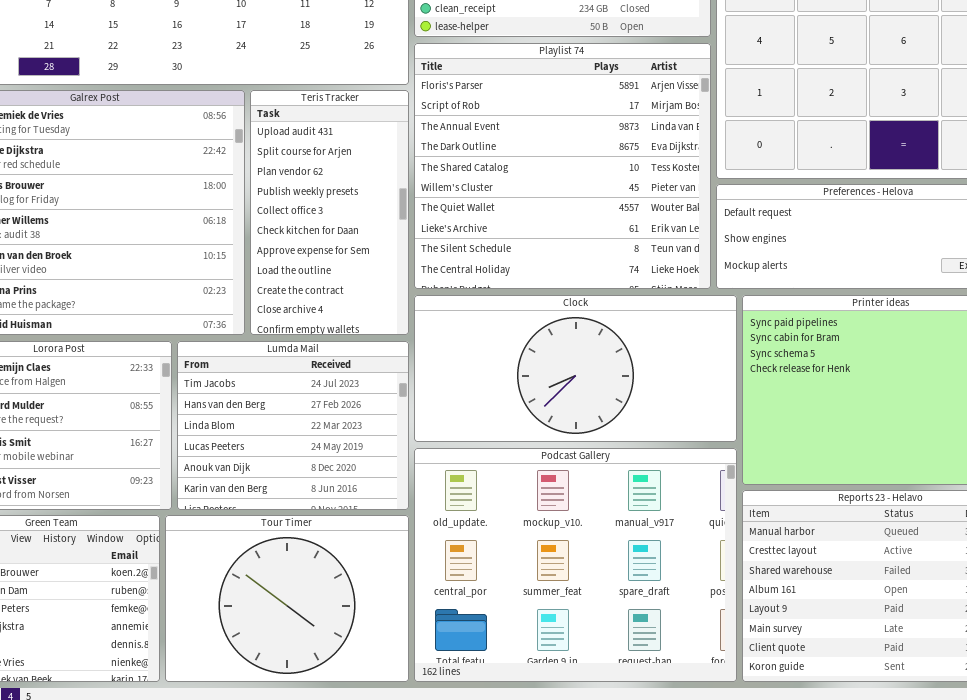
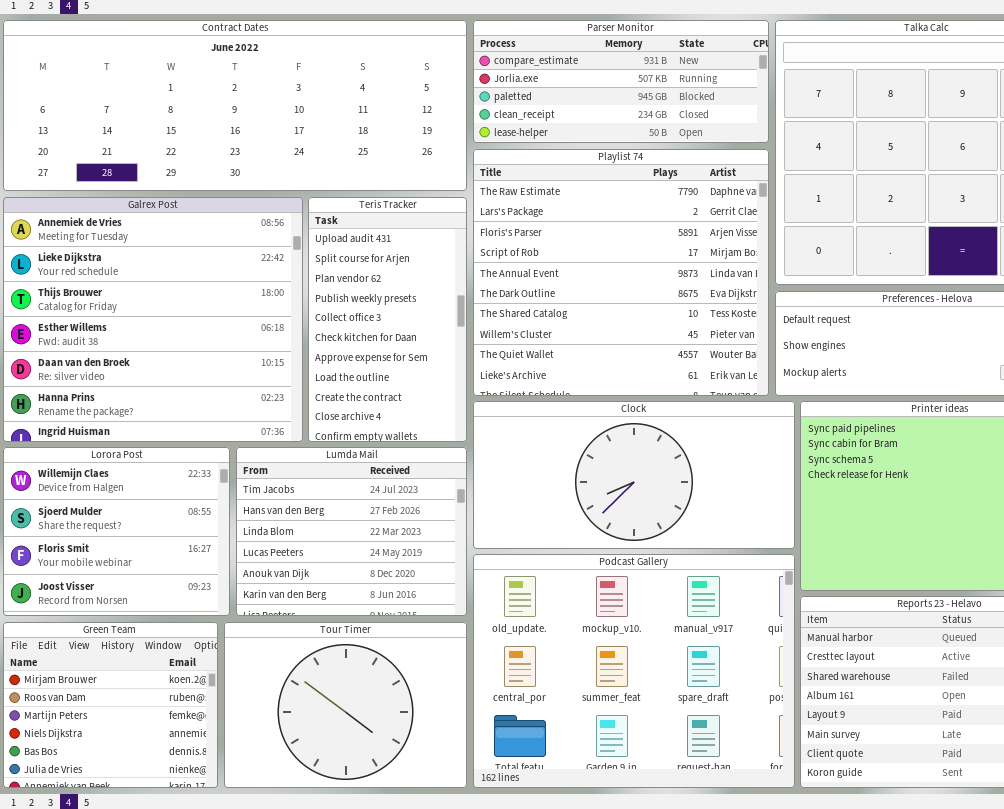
Playlist 74: [414,43,711,289] -> [473,149,769,396], scrolled up 2 rows

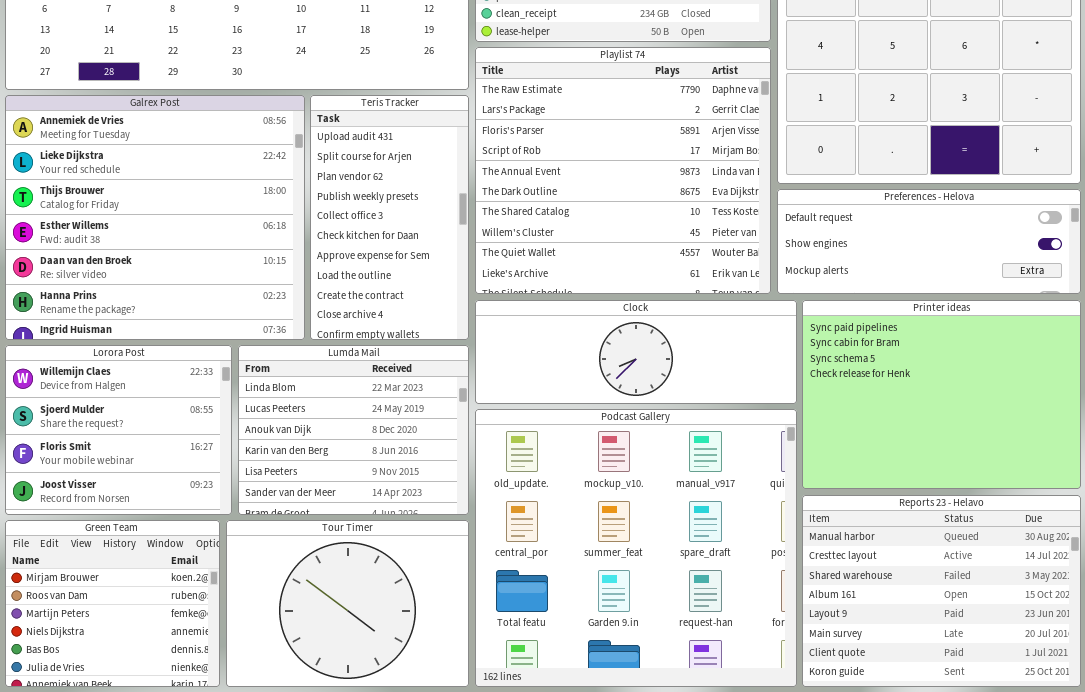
Clock: [473,401,795,549] -> [475,300,797,404], resized
Lumda Mail: [236,447,467,616] -> [238,345,469,515], scrolled down 2 rows
Podcast Gallery: [473,554,795,788] -> [475,409,797,687], resized

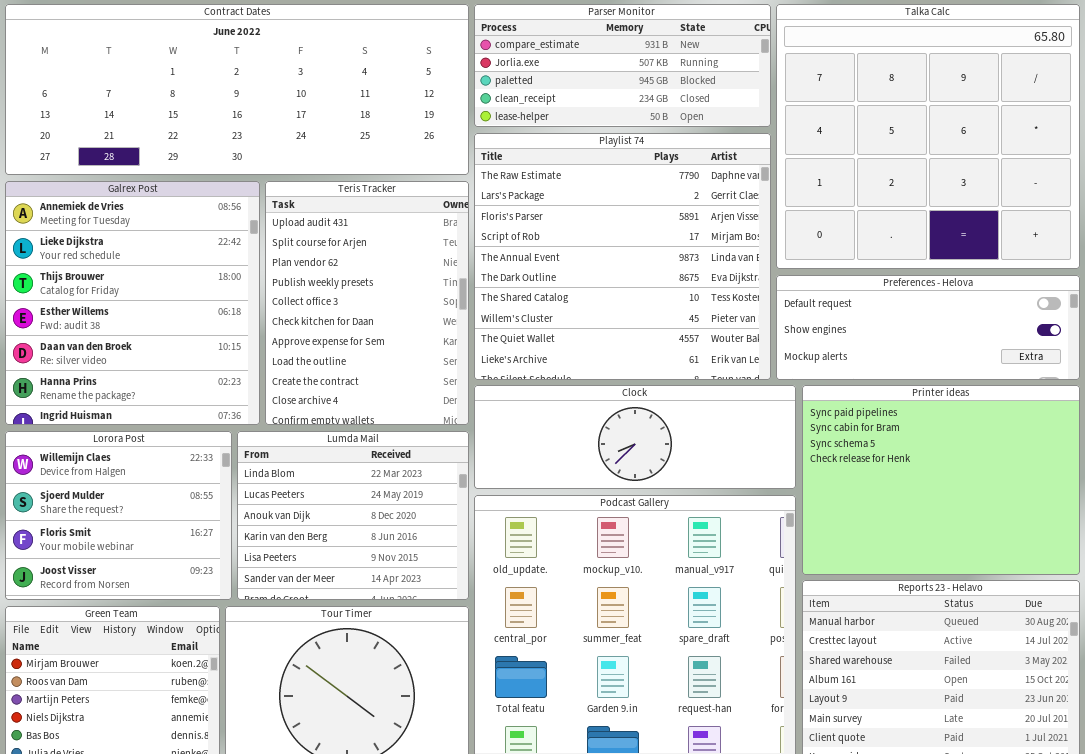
Galrex Post: [5,95,305,340] -> [5,181,260,425], resized
Teris Tracker: [310,95,469,340] -> [265,181,469,425], resized

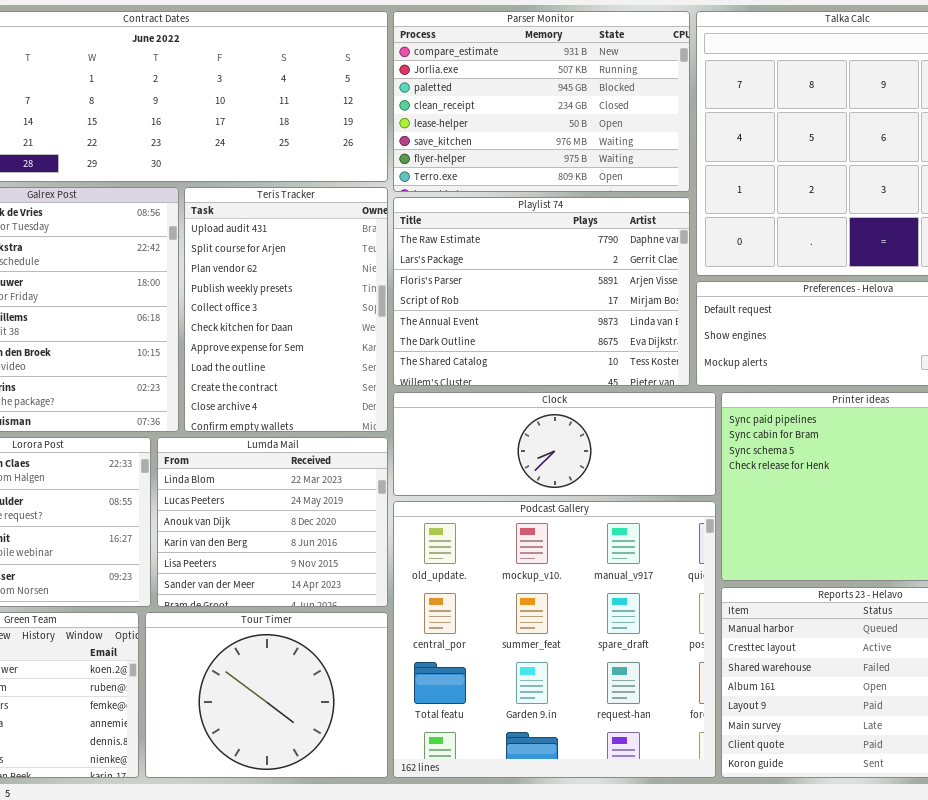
Parser Monitor: [474,4,771,127] -> [393,11,690,192], resized
Playlist 74: [474,133,771,380] -> [393,197,690,386], resized

